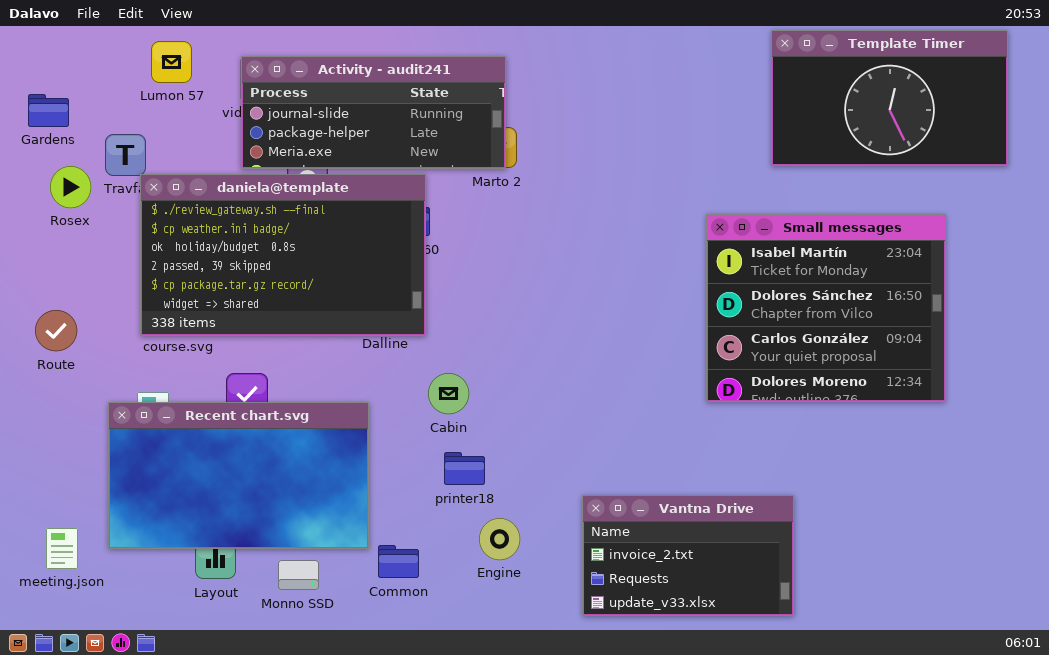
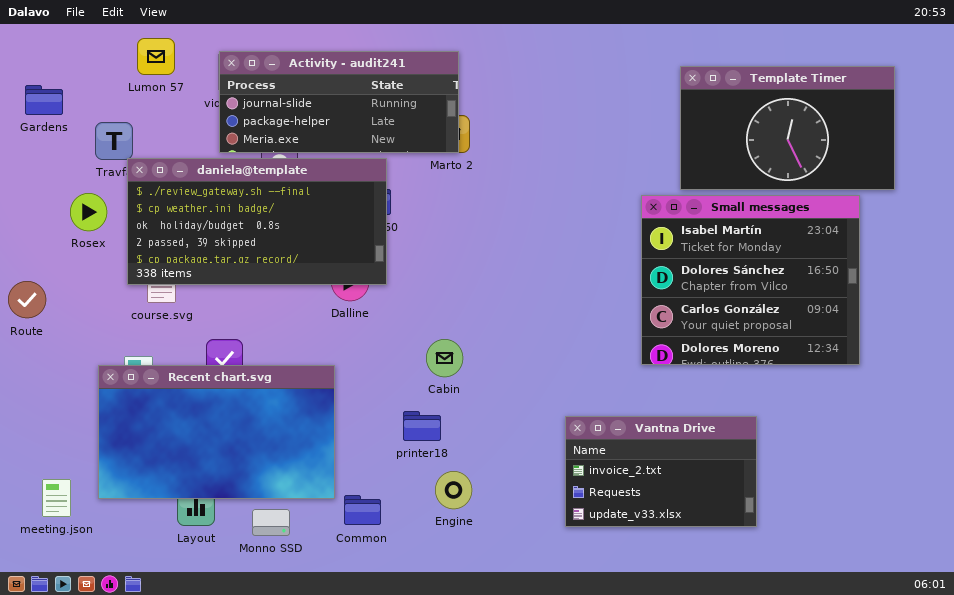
Template Timer: [771,30,1008,166] -> [680,66,895,190], moved
Rosex: [50,166,91,208] -> [70,193,107,231], moved
daniela@template: [140,174,426,336] -> [127,158,387,285], resized
Route: [35,310,77,351] -> [8,281,46,318], moved
Cabin: [428,373,469,414] -> [426,339,463,377], moved
Vantna Drive: [582,495,794,616] -> [565,416,757,527], moved

